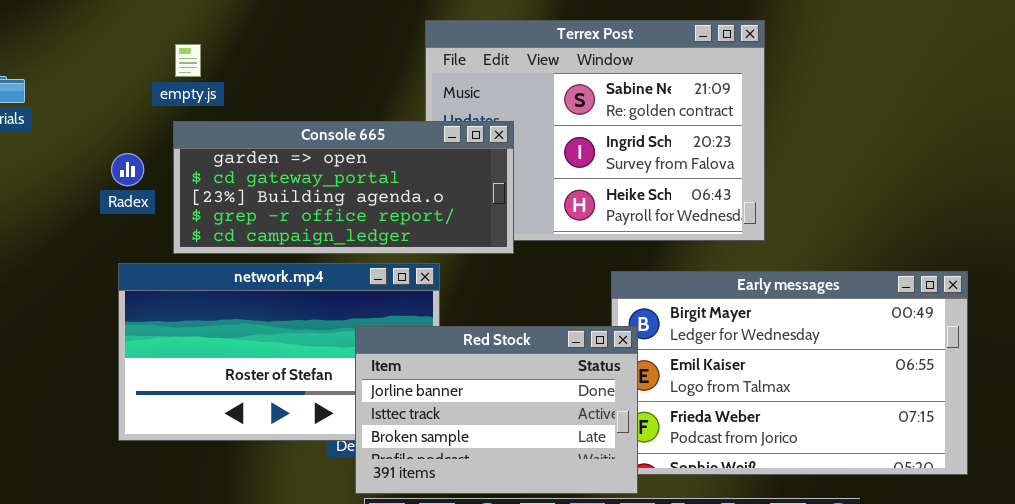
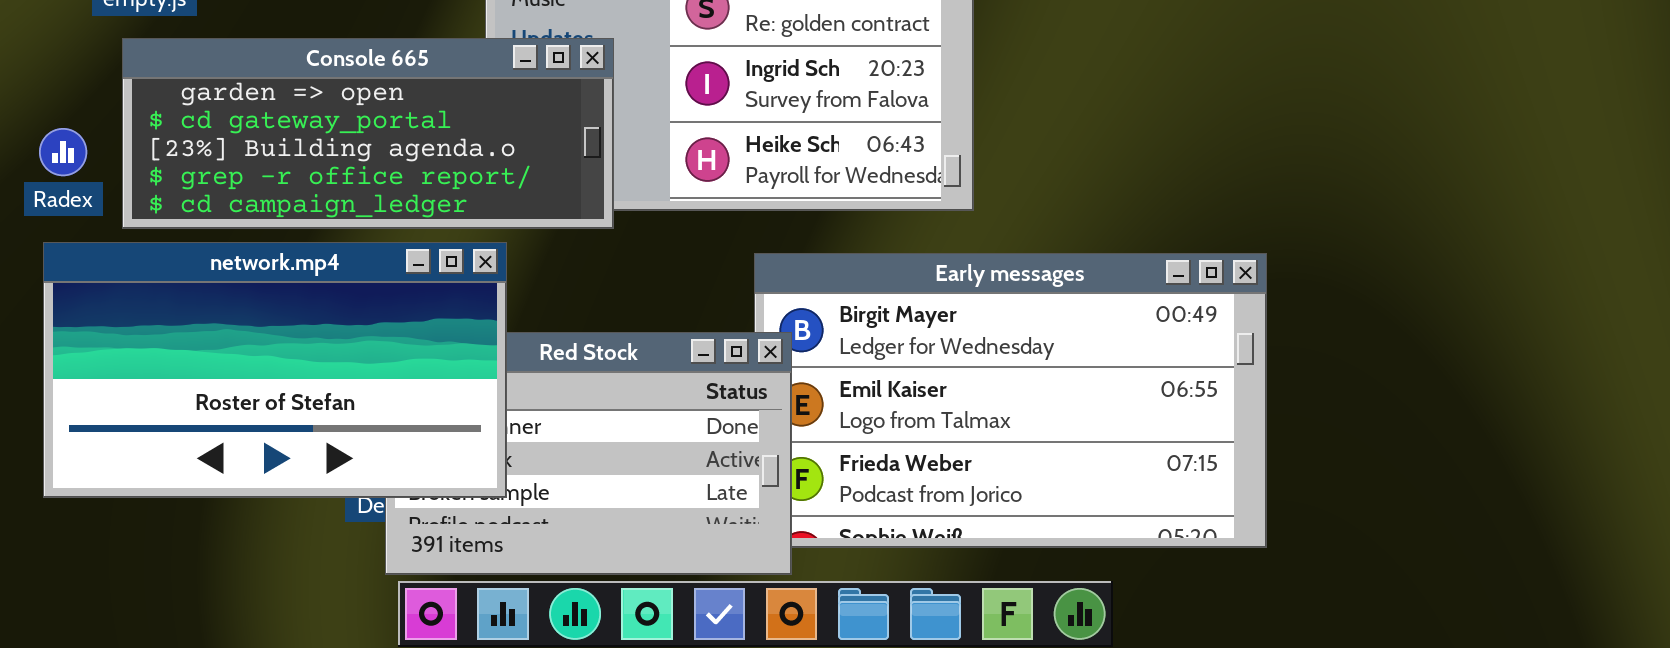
Radex: [111,153,144,186] -> [39,128,87,176], moved
network.mp4: [118,263,440,441] -> [43,242,507,498], raised

